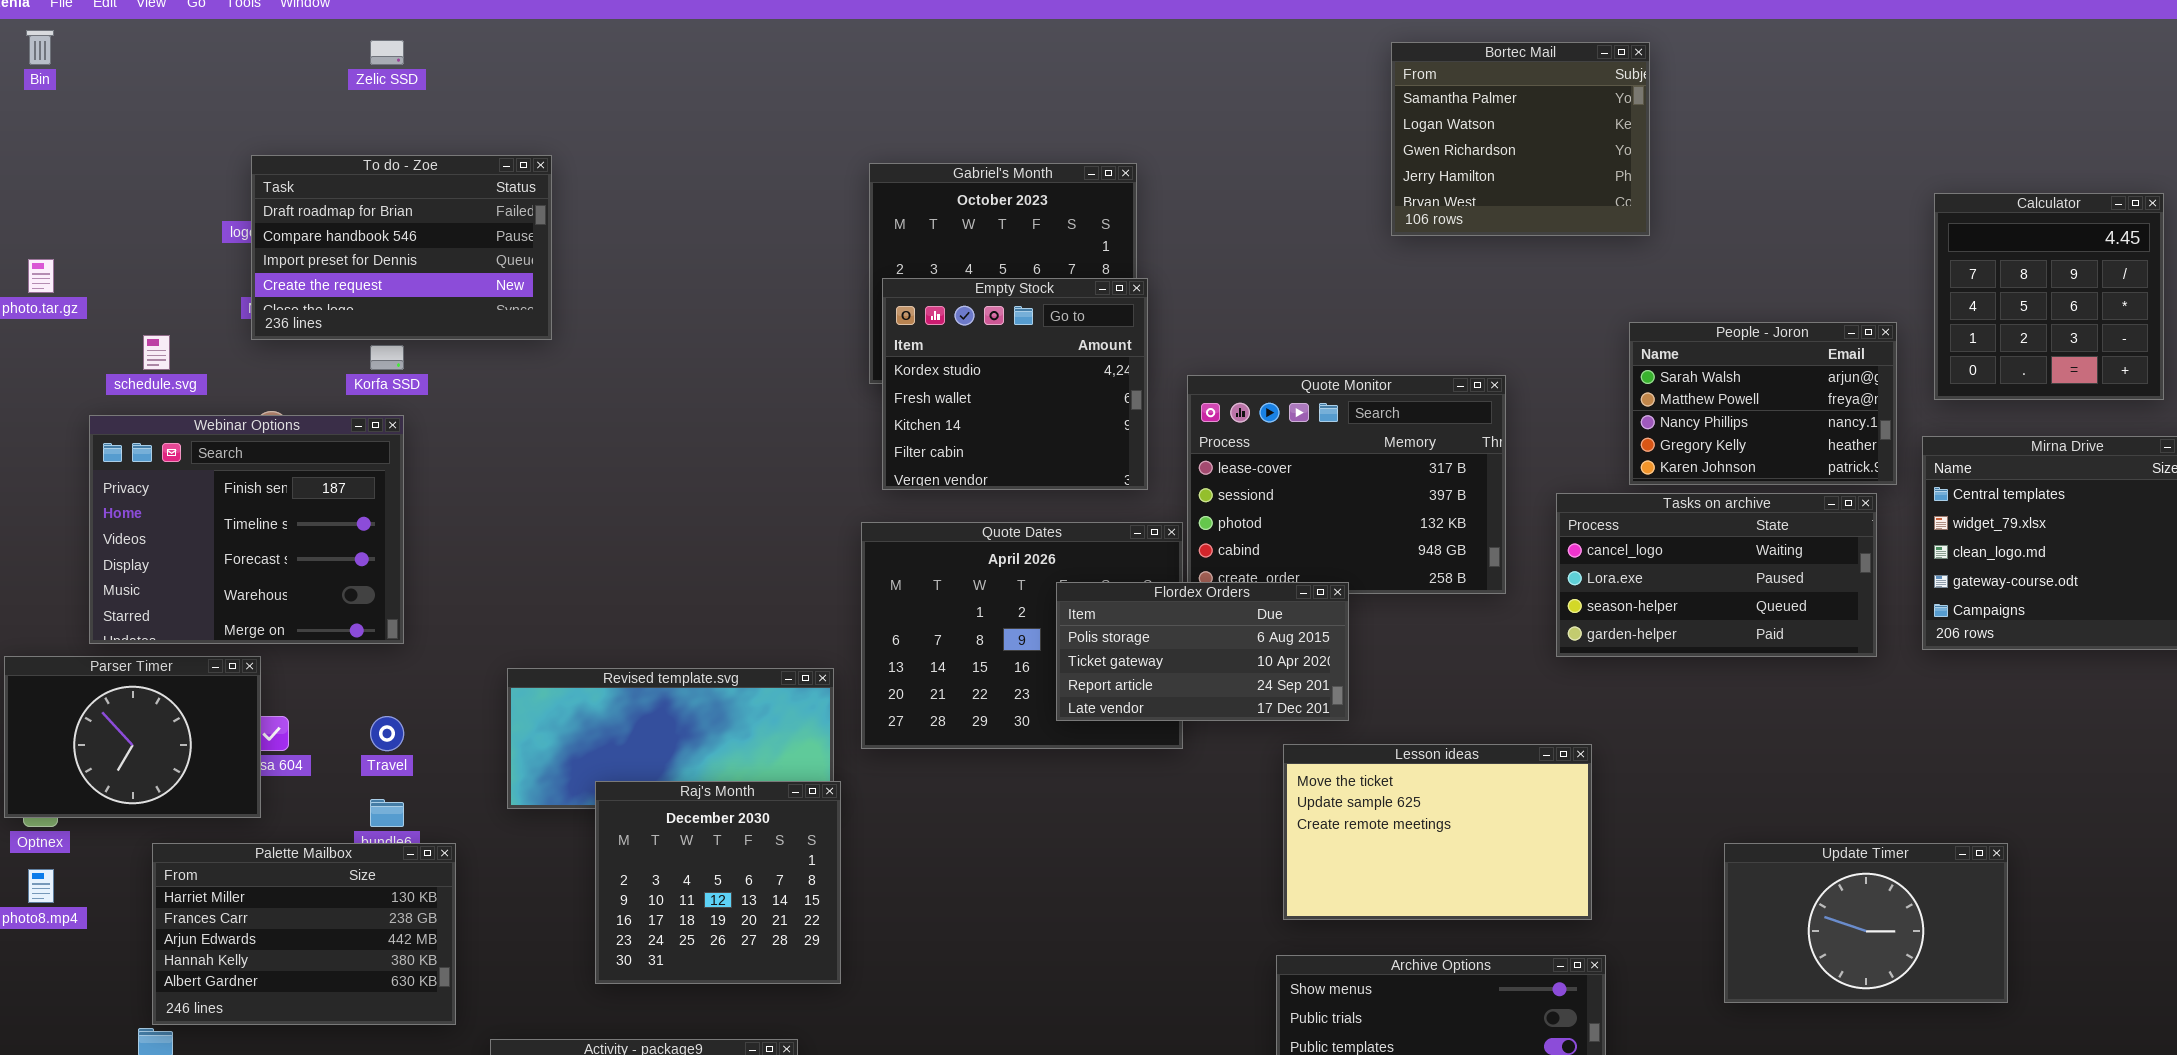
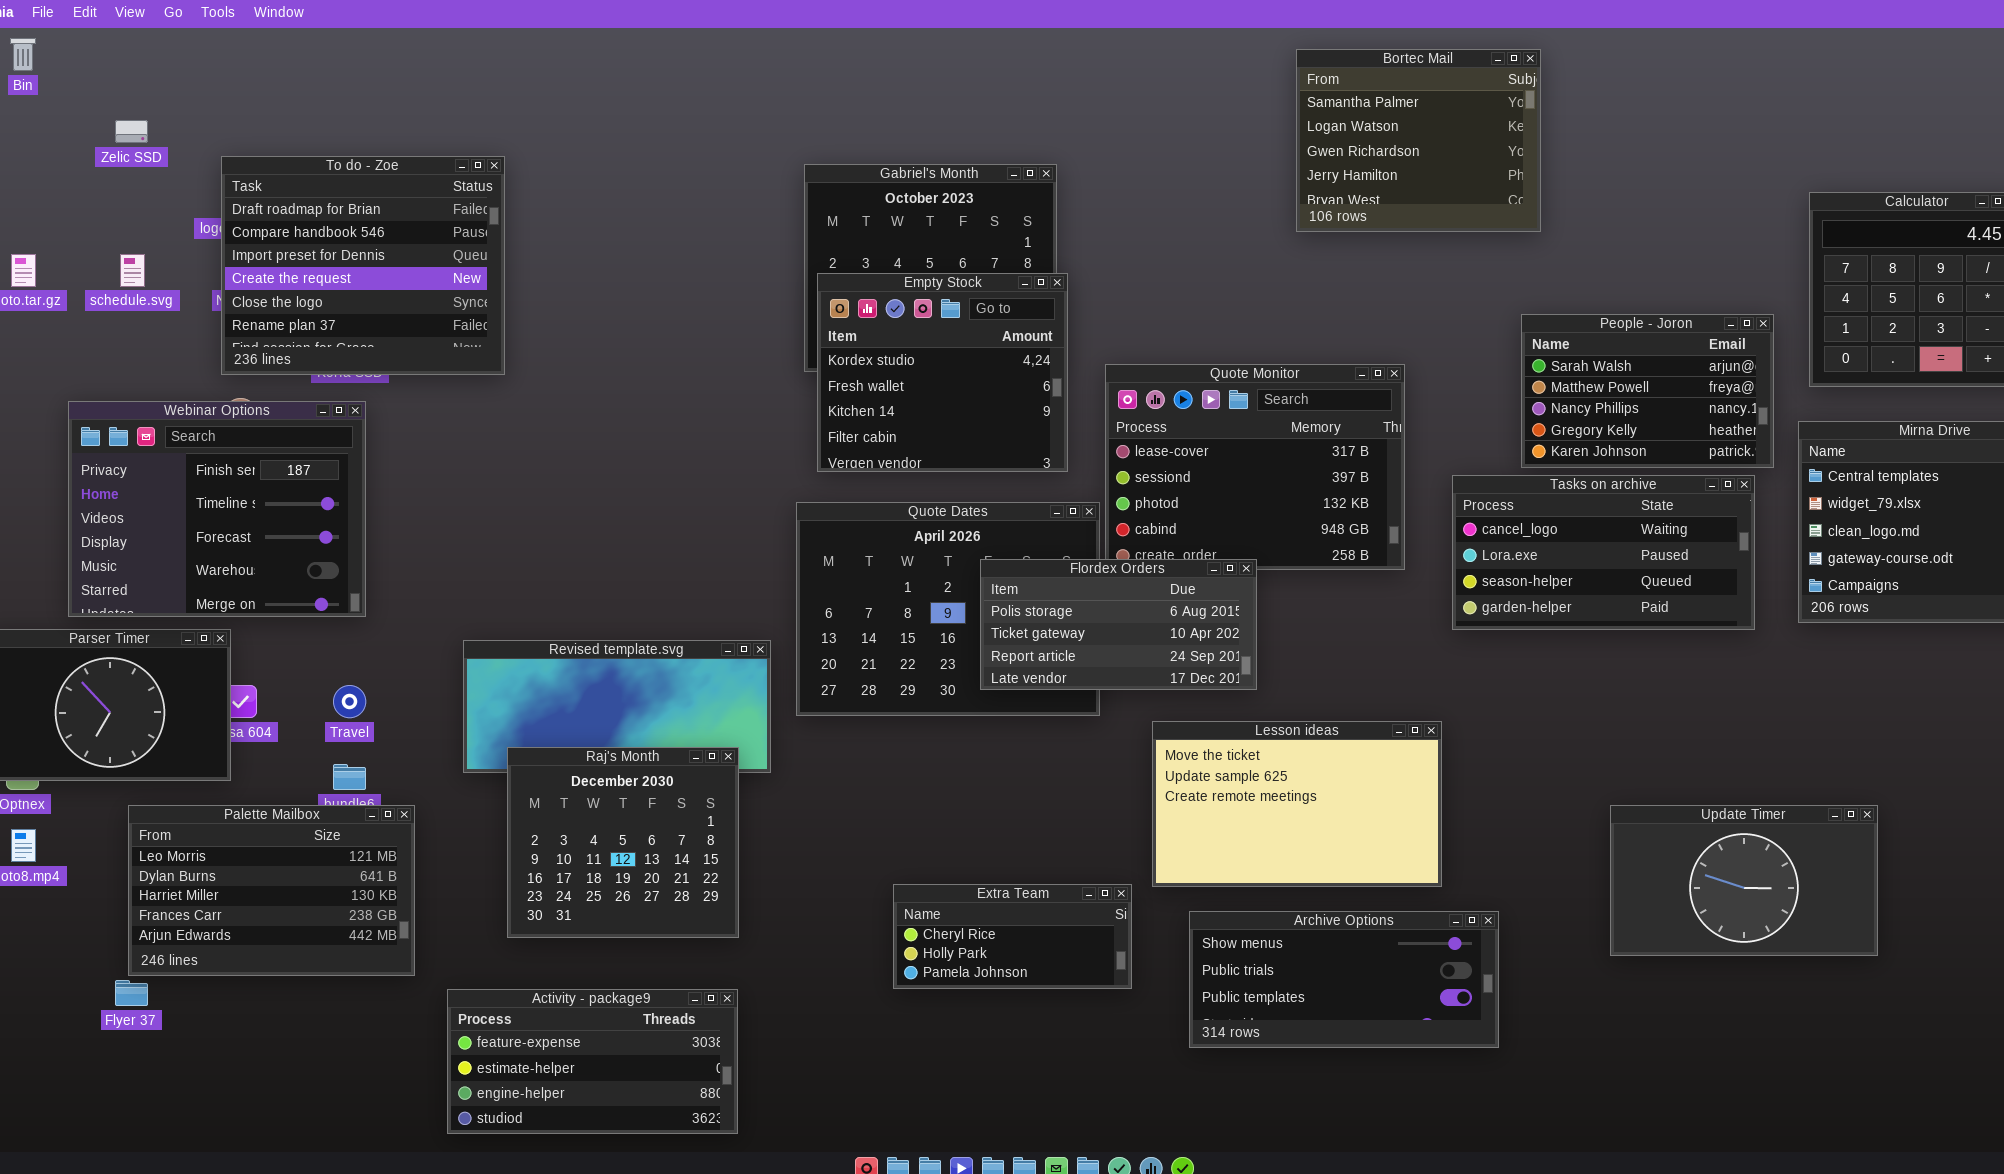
Zelic SSD: [370,40,404,65] -> [115,120,148,143], moved
To do - Zoe: [251,155,552,340] -> [221,156,505,375], resized
schedule.svg: [143,335,170,370] -> [120,254,145,287], moved
Lesson ideas: [1283,744,1592,920] -> [1152,721,1442,887], moved
Raj's Month: [595,781,841,984] -> [507,747,739,938], moved
Palette Mailbox: [152,843,456,1025] -> [128,805,415,976], scrolled up 2 rows
Extra Team: none -> [893,884,1132,989], opened

